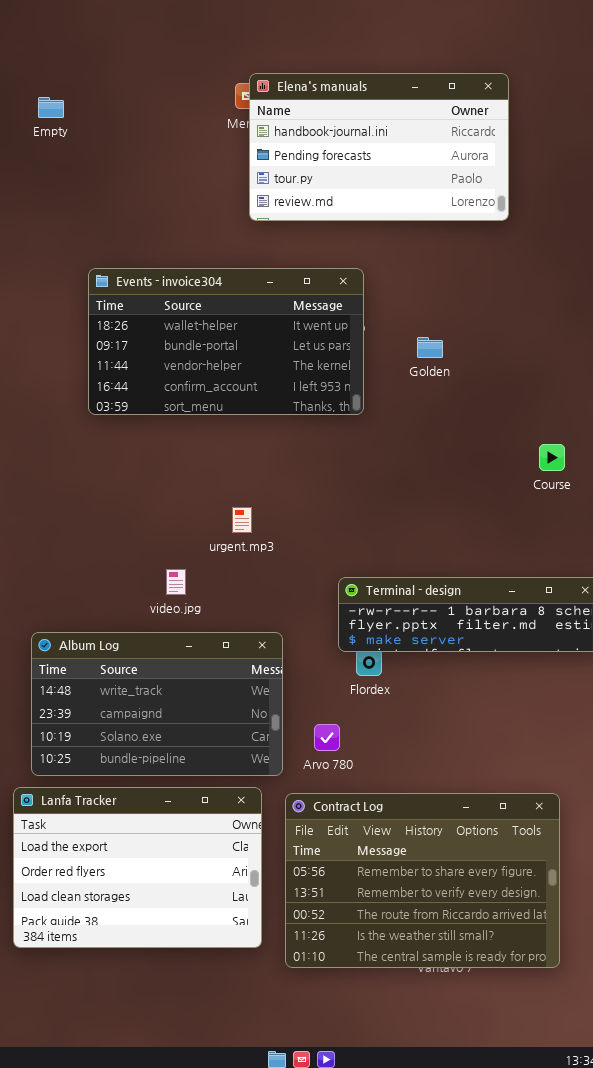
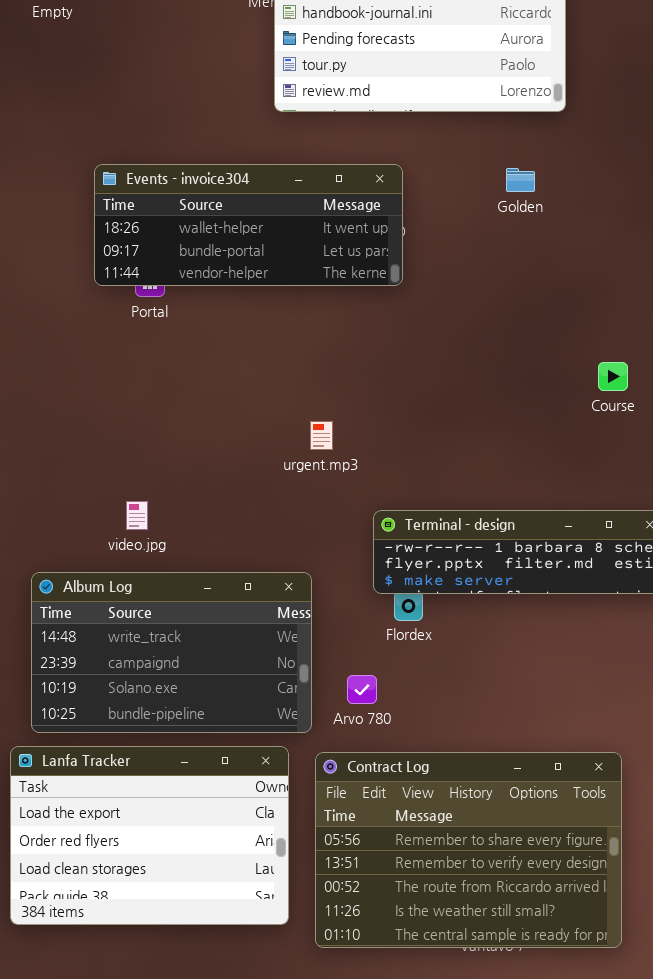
Events - invoice304: [88,268,364,415] -> [94,164,403,286], resized
Golden: [417,337,443,358] -> [506,168,535,192], moved
urgent.mp3: [232,507,252,533] -> [310,421,333,450], moved
video.jpg: [166,569,186,595] -> [126,501,148,530], moved

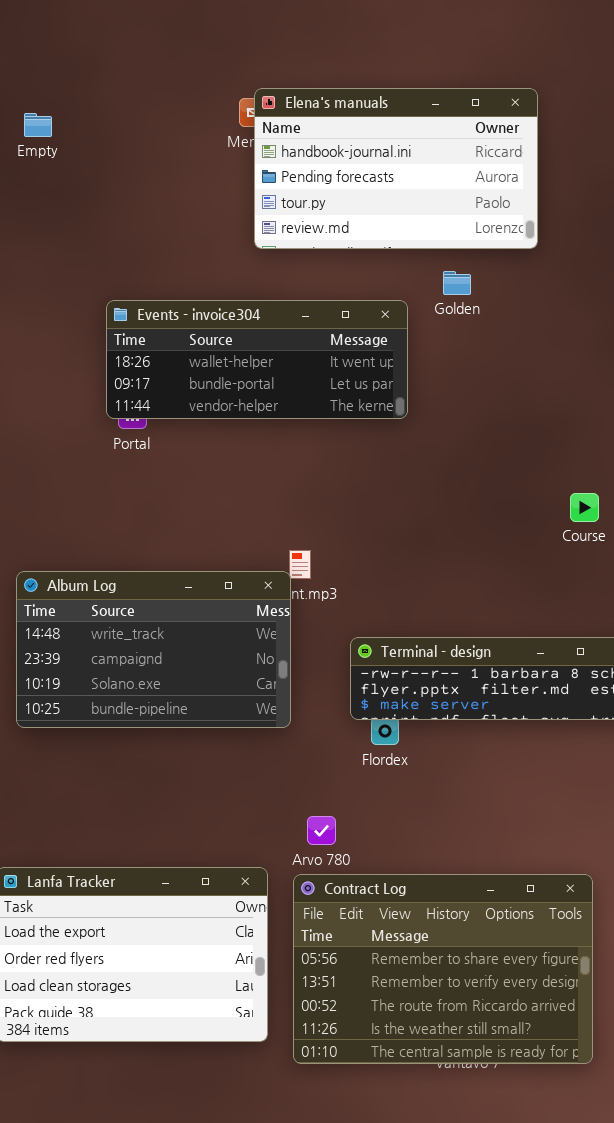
Events - invoice304: [94,164,403,286] -> [106,300,408,419], moved
Golden: [506,168,535,192] -> [443,271,471,295], moved
Album Log: [31,572,312,733] -> [16,571,291,728], moved
Arvo 780: [347,675,377,704] -> [307,816,336,845], moved

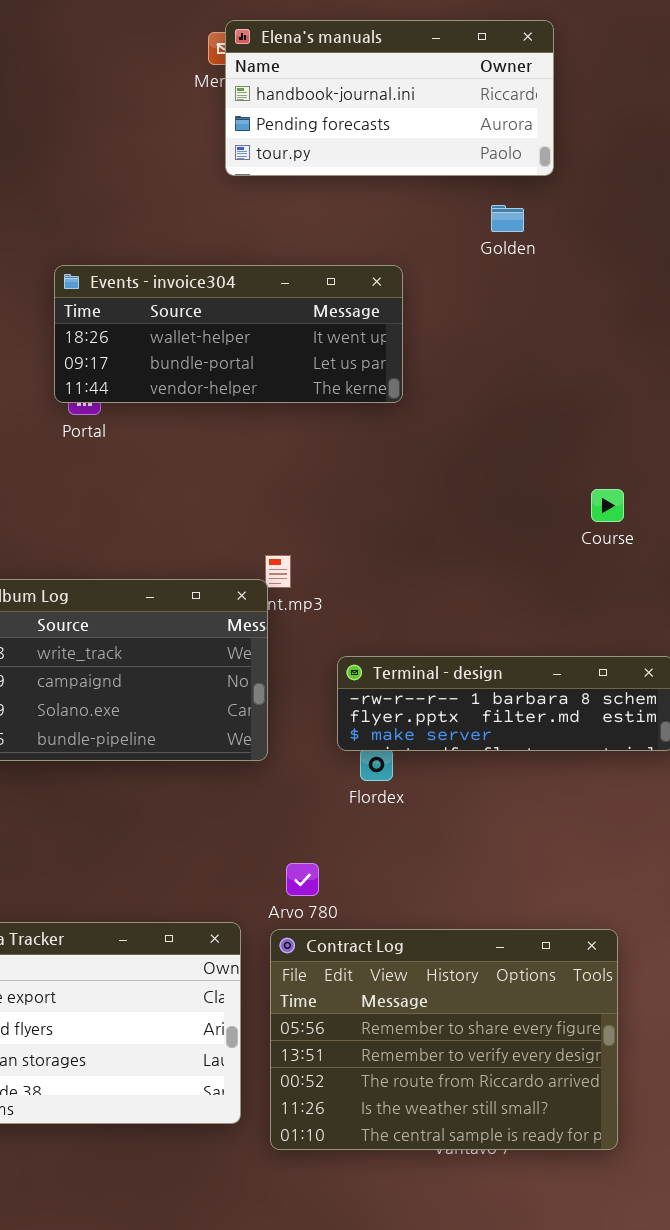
Elena's manuals: [254,88,538,249] -> [225,20,554,176], resized
Golden: [443,271,471,295] -> [491,205,524,232], moved

